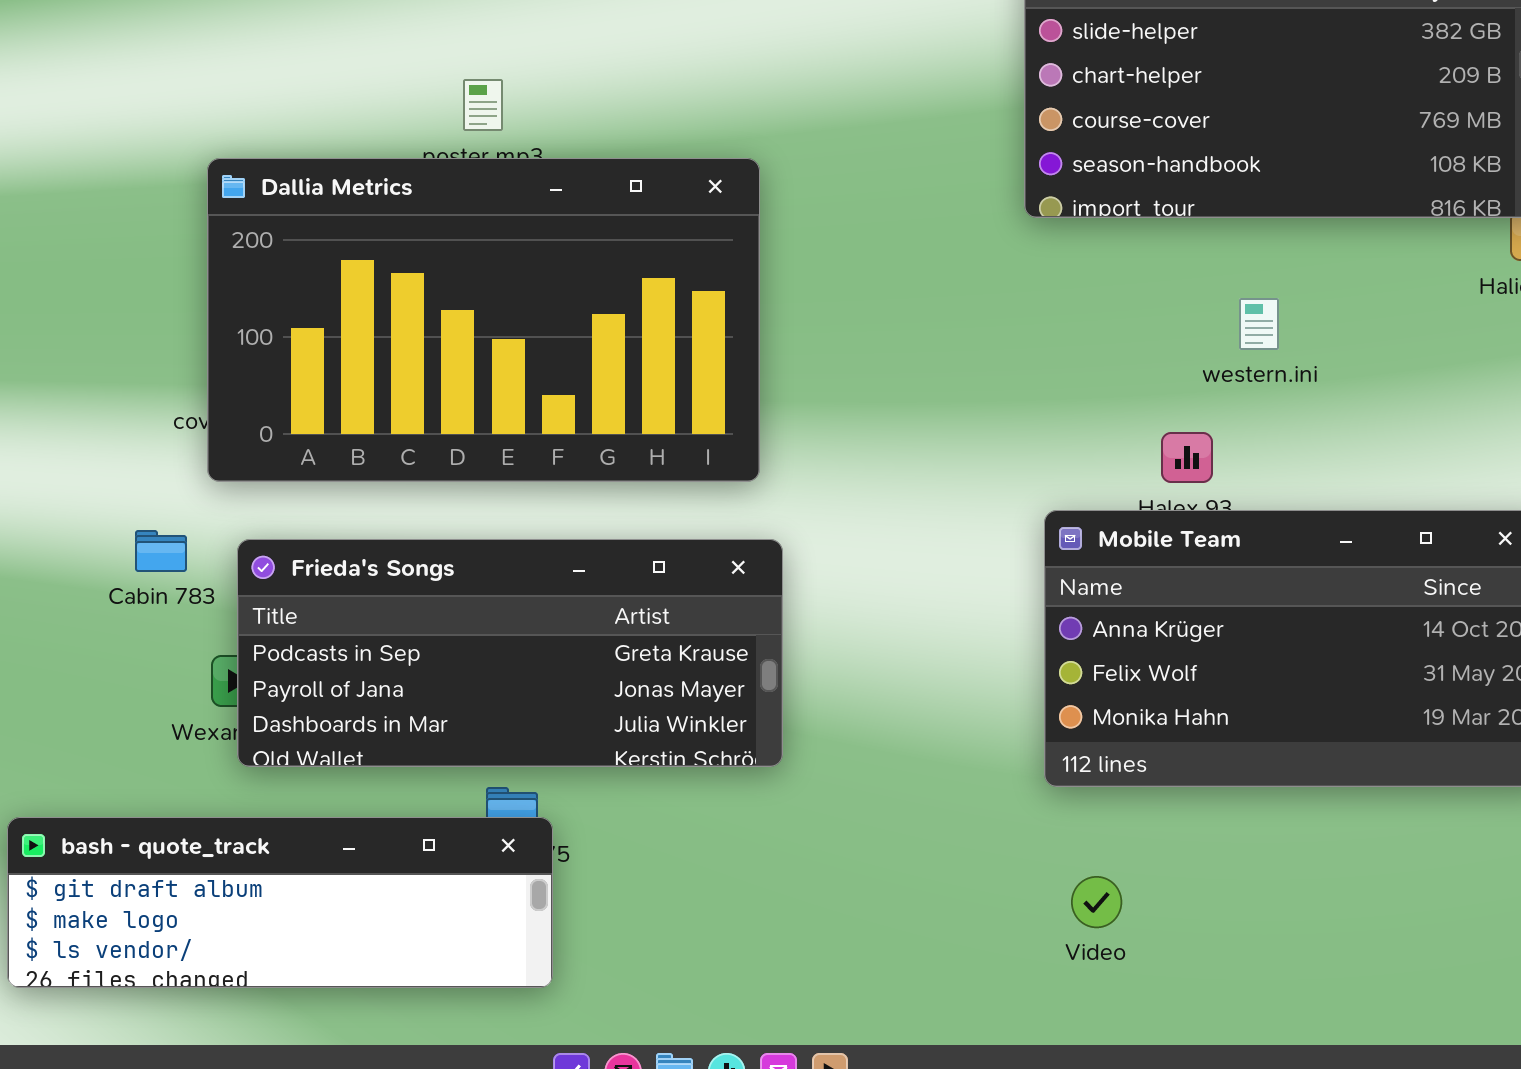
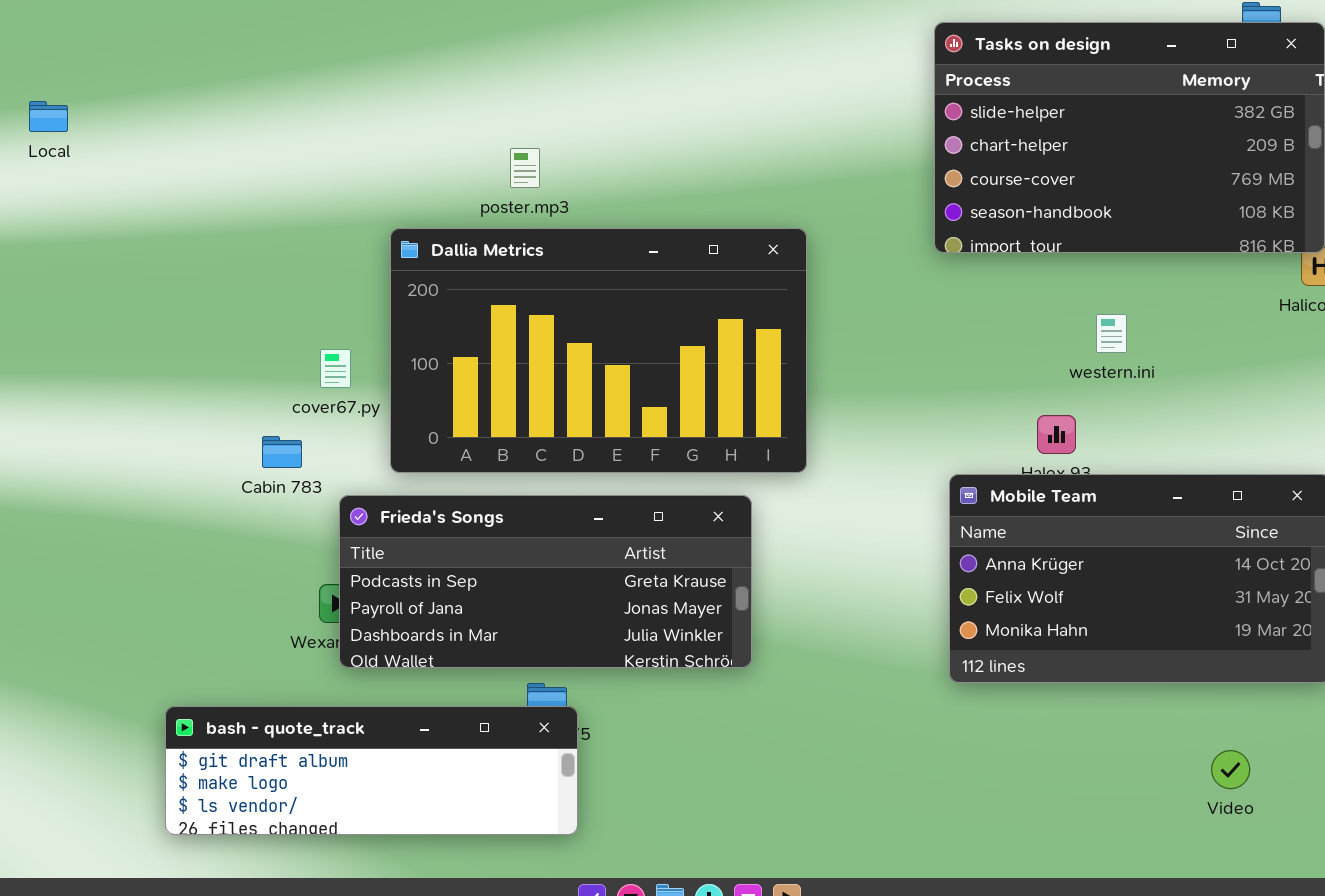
Dallia Metrics: [207,158,760,482] -> [390,228,807,473], moved
Cabin 783: [135,530,187,572] -> [262,436,302,468], moved
Video: [1071,876,1122,928] -> [1211,750,1250,789], moved

